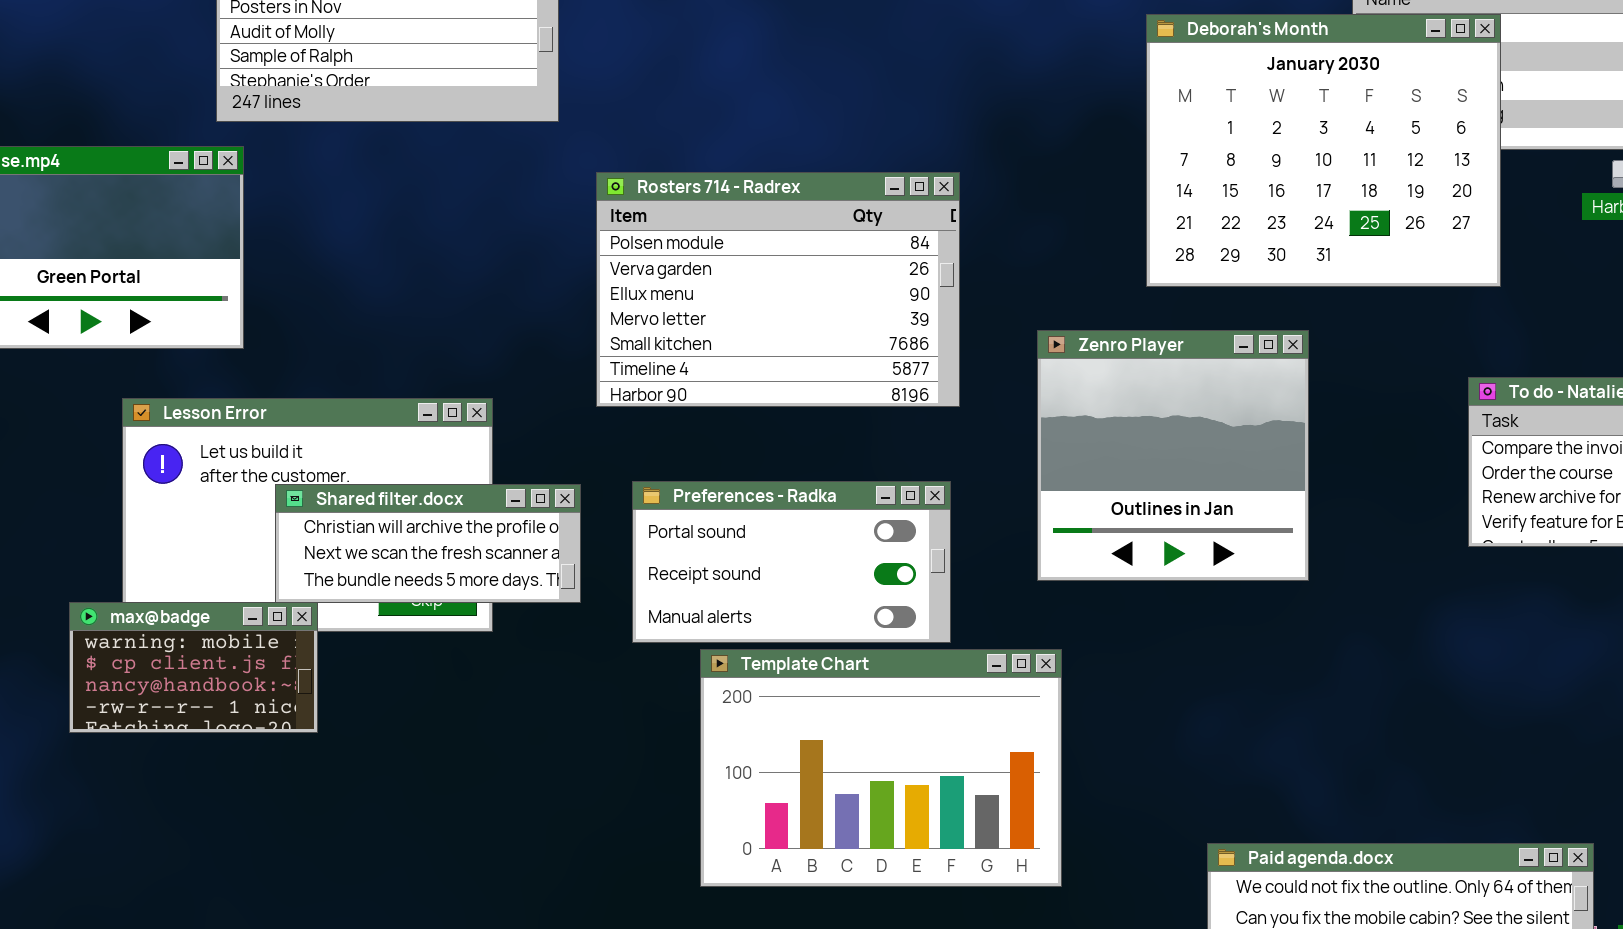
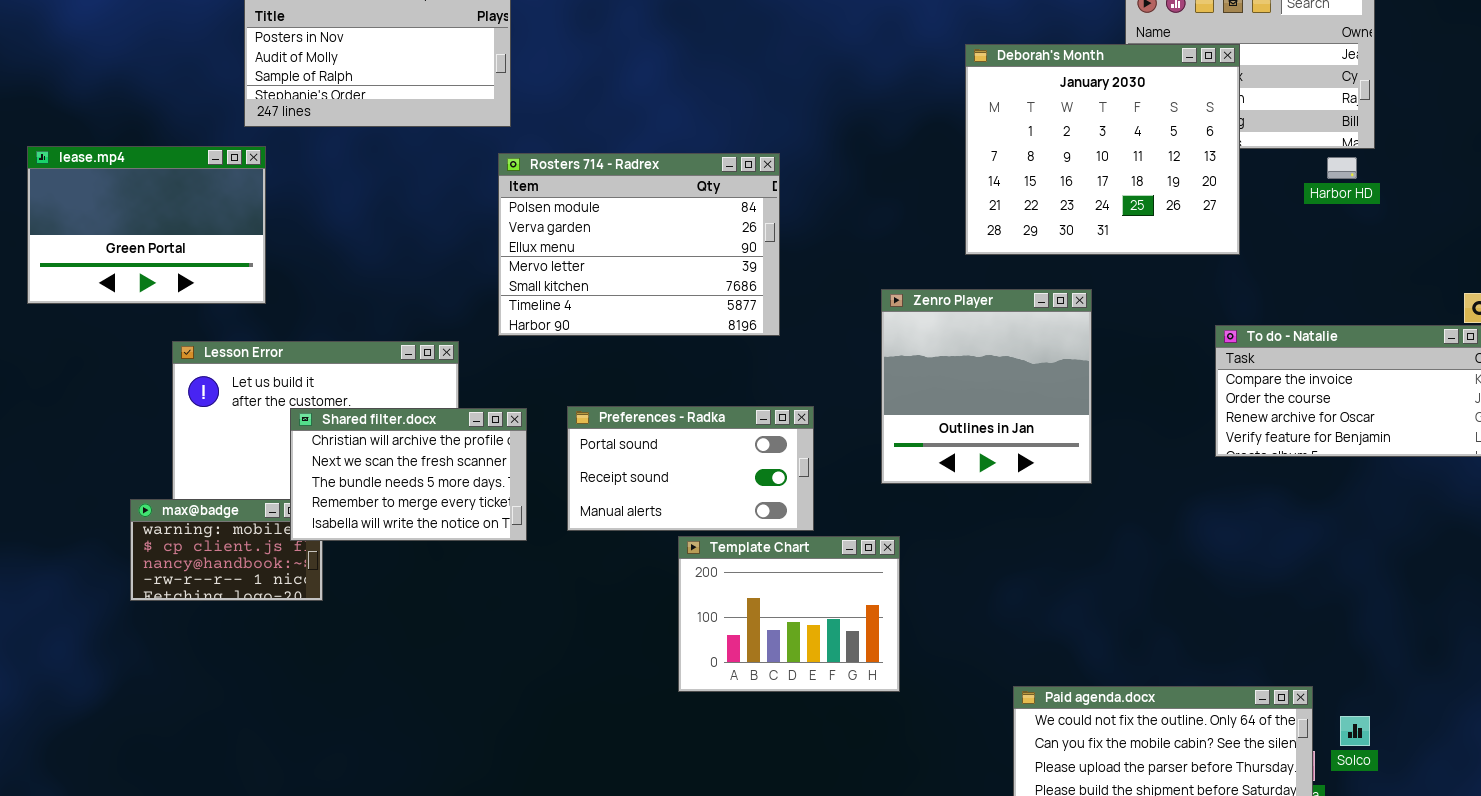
Rosters 714 - Radrex: [596,172,960,407] -> [498,153,780,336], moved
Shared filter.docx: [275,484,581,603] -> [290,408,527,541], resized
Template Chart: [700,649,1062,887] -> [678,536,900,692], resized

